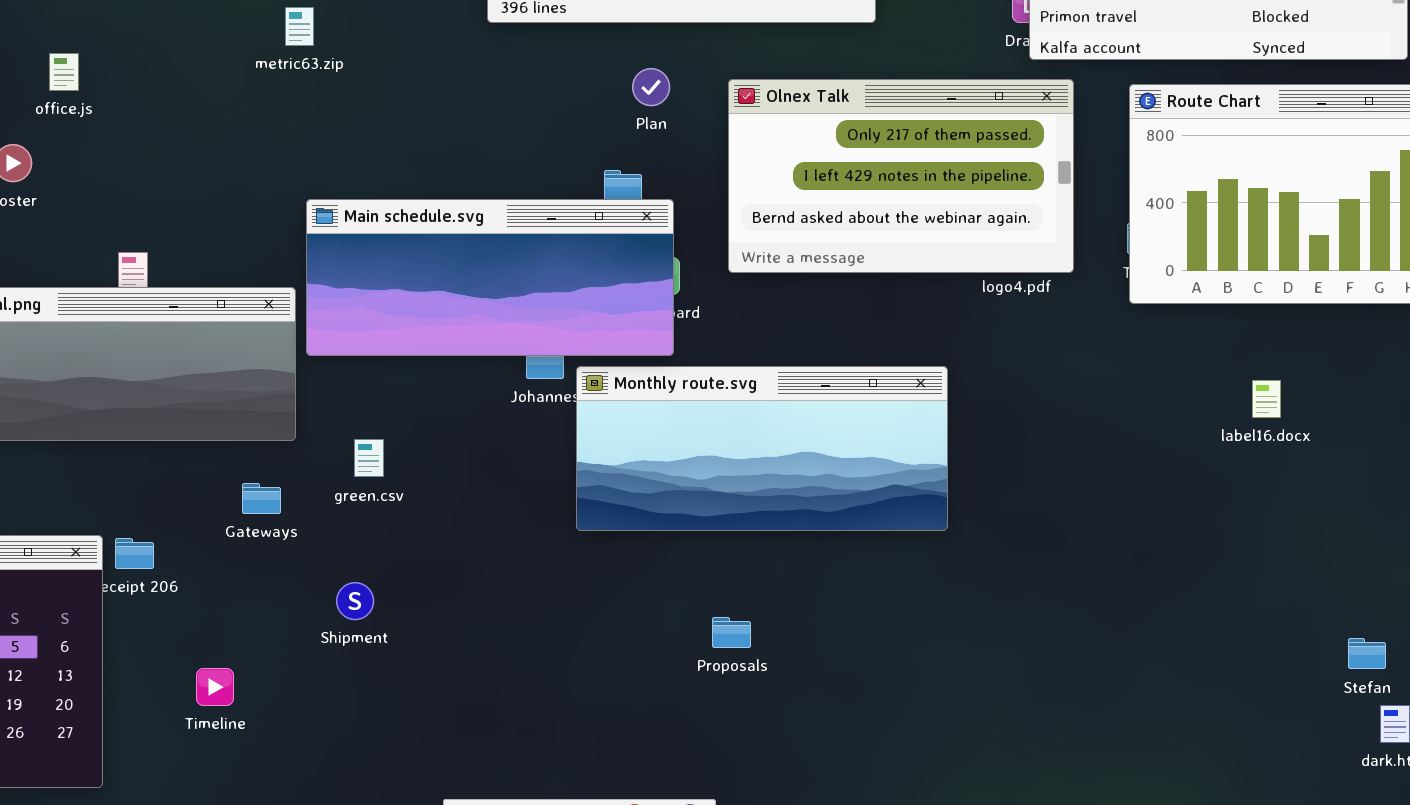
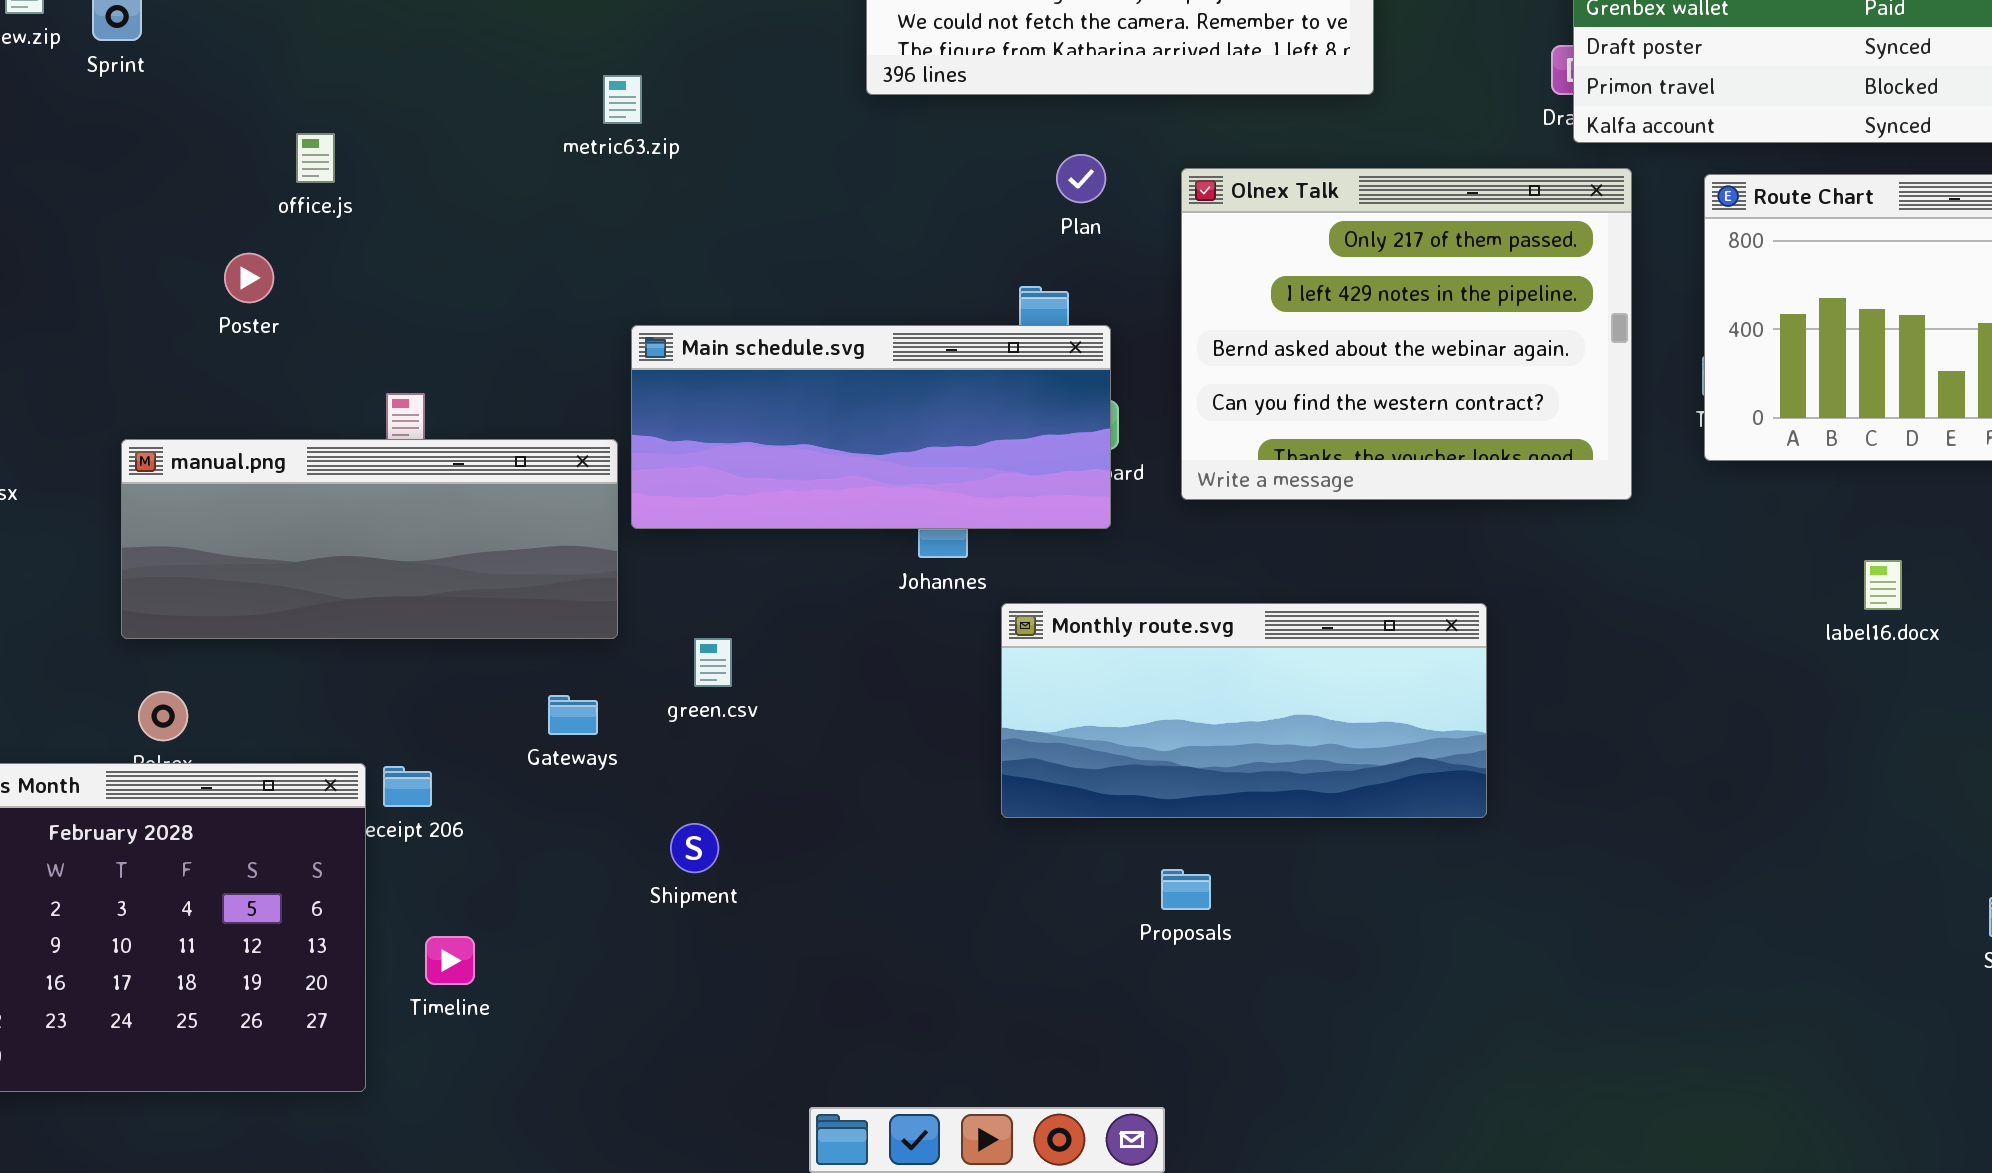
Olnex Talk: [728,79,1074,273] -> [1181,168,1632,500], resized
Monthly route.svg: [576,366,948,531] -> [1001,603,1487,818], moved
Timeline: [196,668,234,706] -> [425,936,475,985], moved

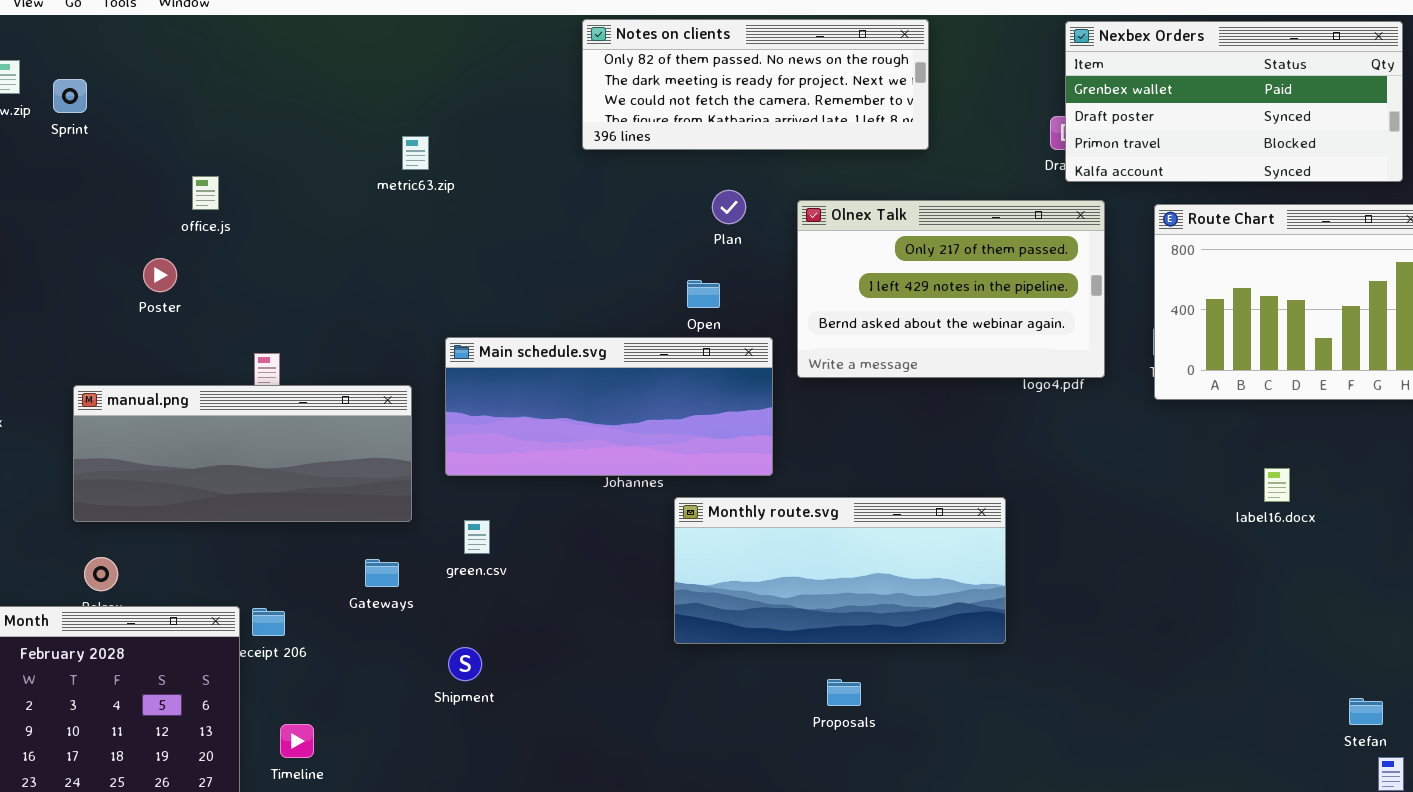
Olnex Talk: [1181,168,1632,500] -> [797,200,1105,378], resized
Main schedule.svg: [631,325,1111,529] -> [445,337,773,476], moved
Proposals: [1161,869,1211,910] -> [827,679,861,706], moved

